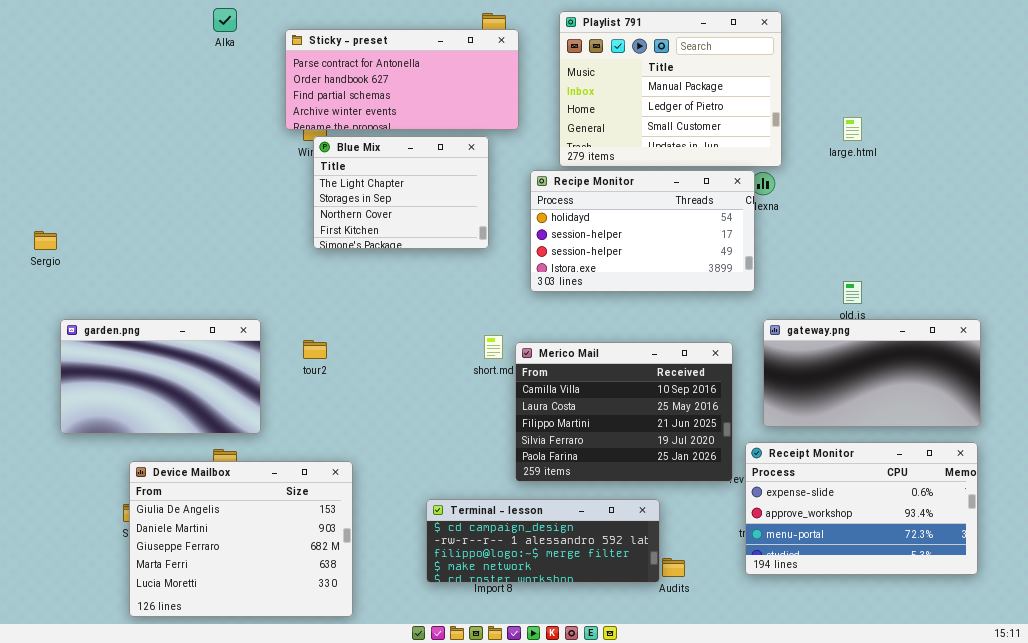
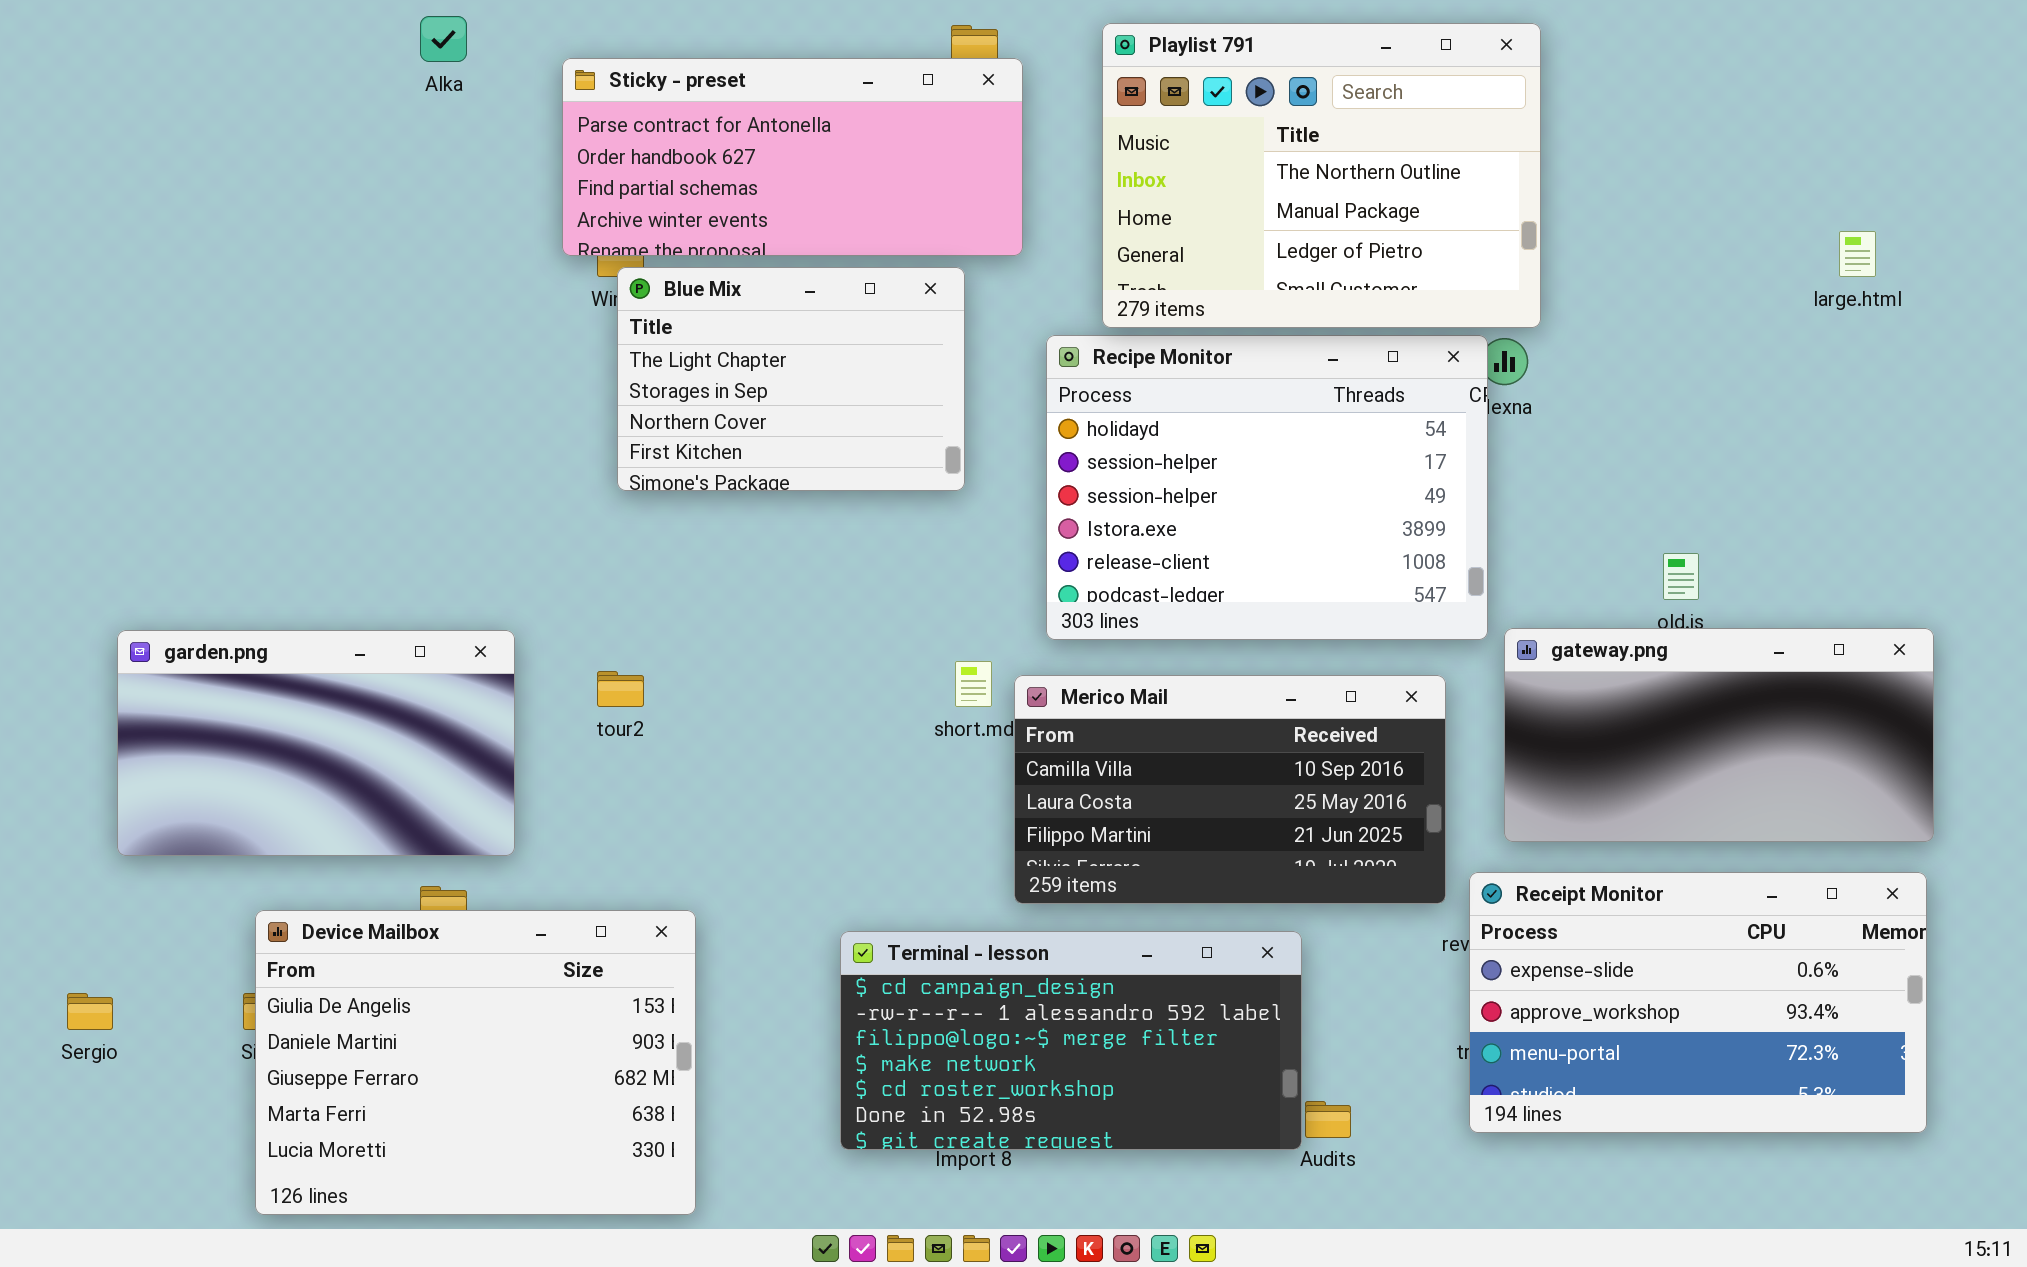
Playlist 791: [559,11,782,167] -> [1102,23,1541,328], scrolled up 1 row
large.html: [843,117,862,141] -> [1839,231,1876,277], moved
Recipe Monitor: [530,170,755,292] -> [1046,335,1488,640], resized
Sergio: [34,231,57,250] -> [67,993,113,1030], moved
Merico Mail: [515,342,733,482] -> [1014,675,1446,904], resized
Terminal - lesson: [426,499,660,583] -> [840,931,1302,1150], resized

